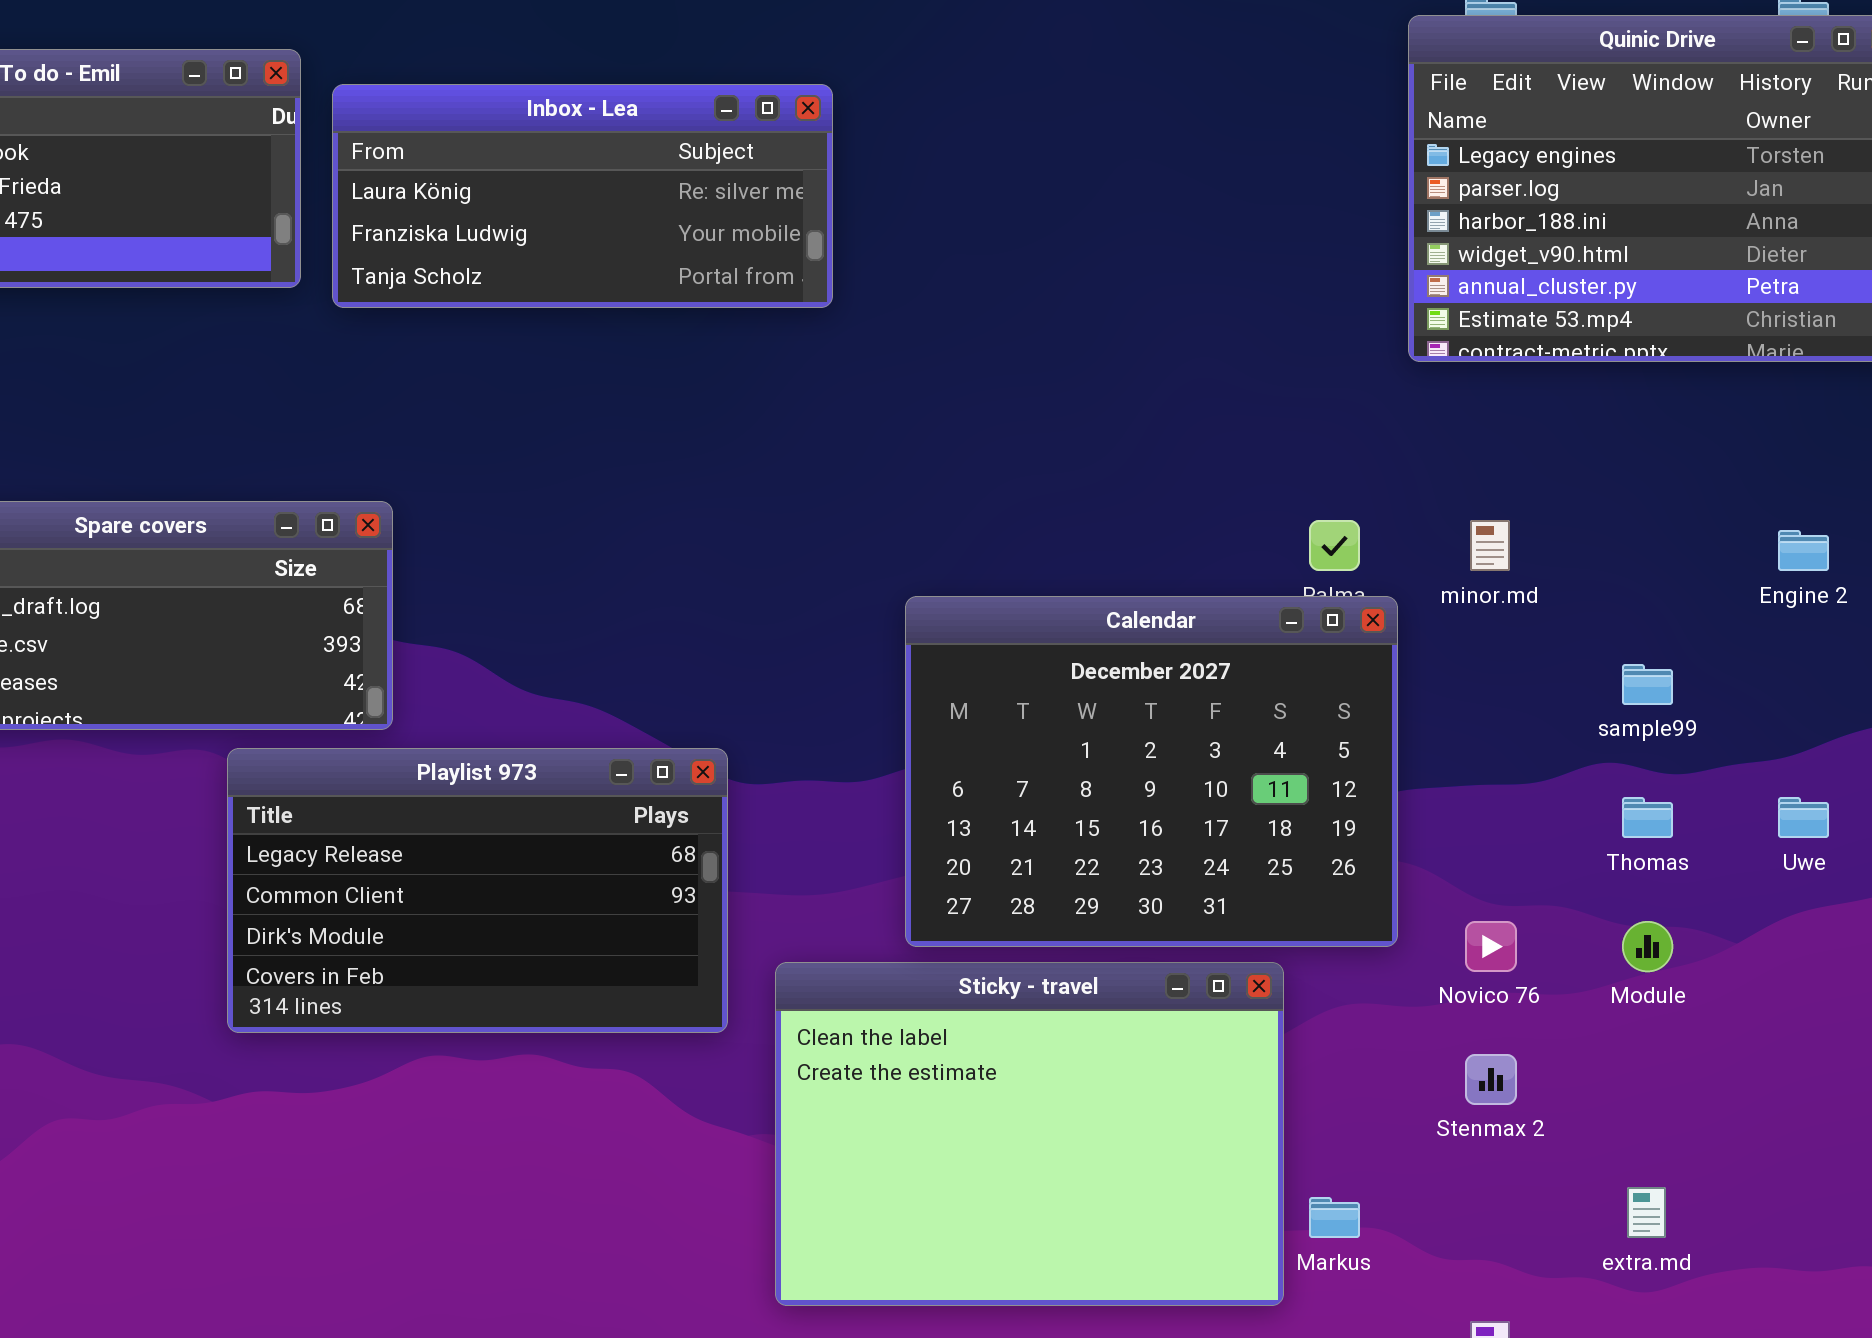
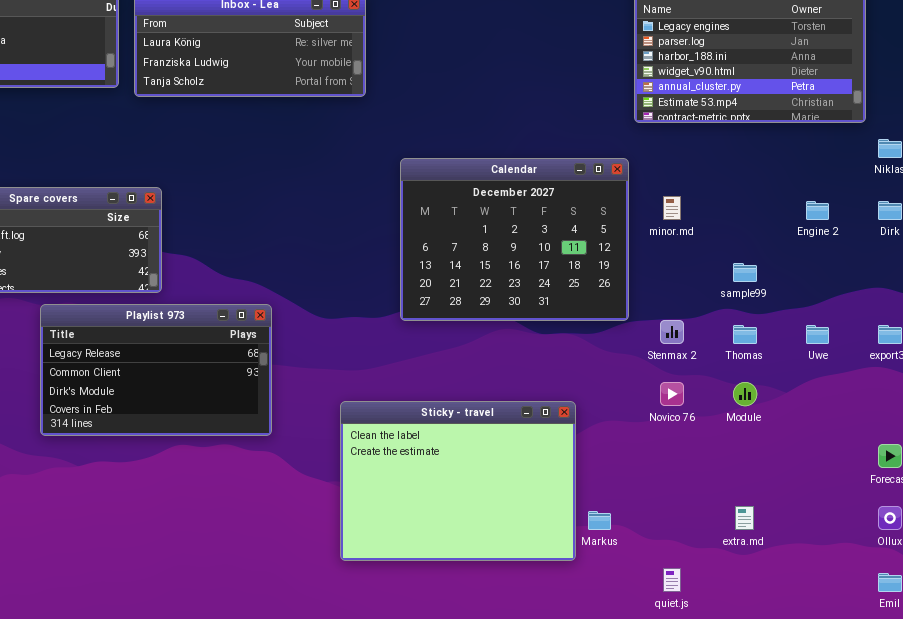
Calendar: [905,596,1398,947] -> [400,158,629,321], moved
Playlist 973: [227,748,728,1033] -> [40,304,272,436], moved
Stenmax 2: [1465,1054,1517,1105] -> [660,320,684,344], moved

